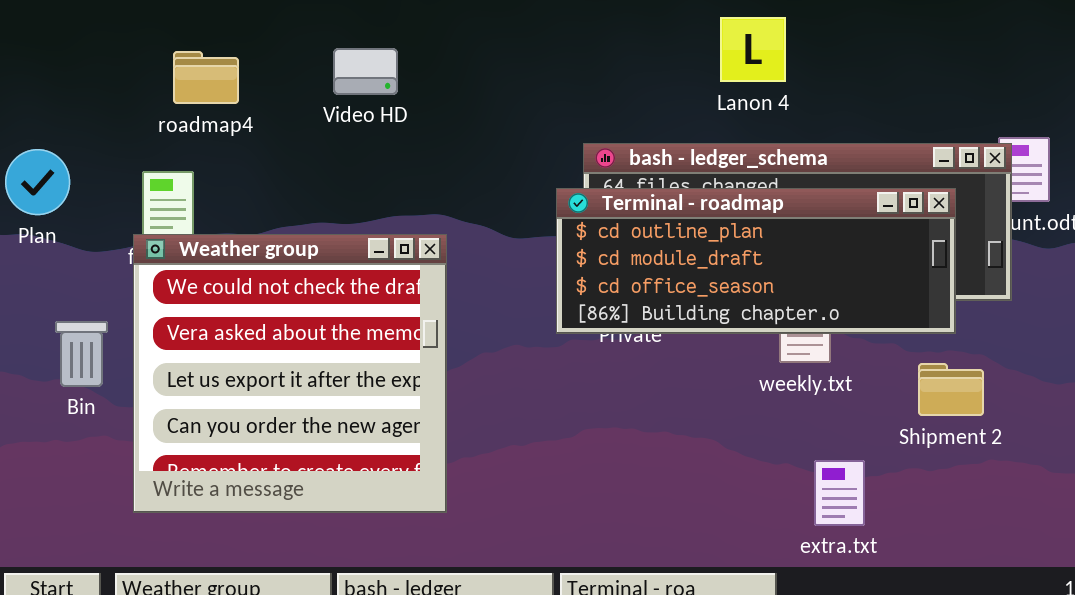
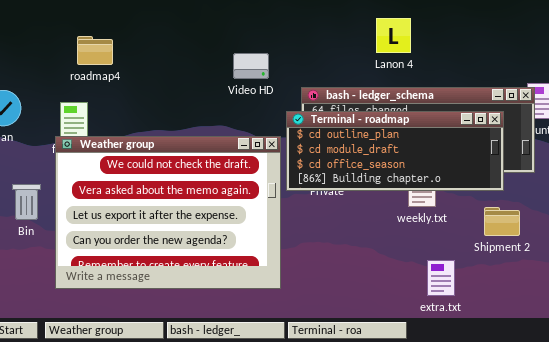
Video HD: [333,48,398,95] -> [233,53,269,79], moved
Weather group: [133,234,447,513] -> [55,136,281,289], resized

